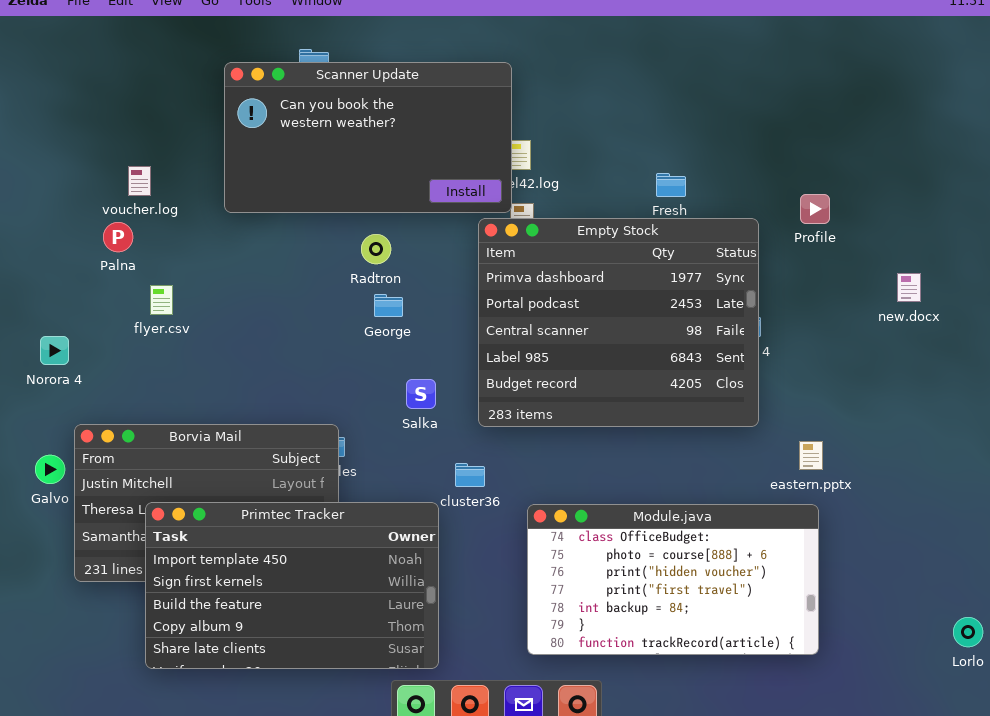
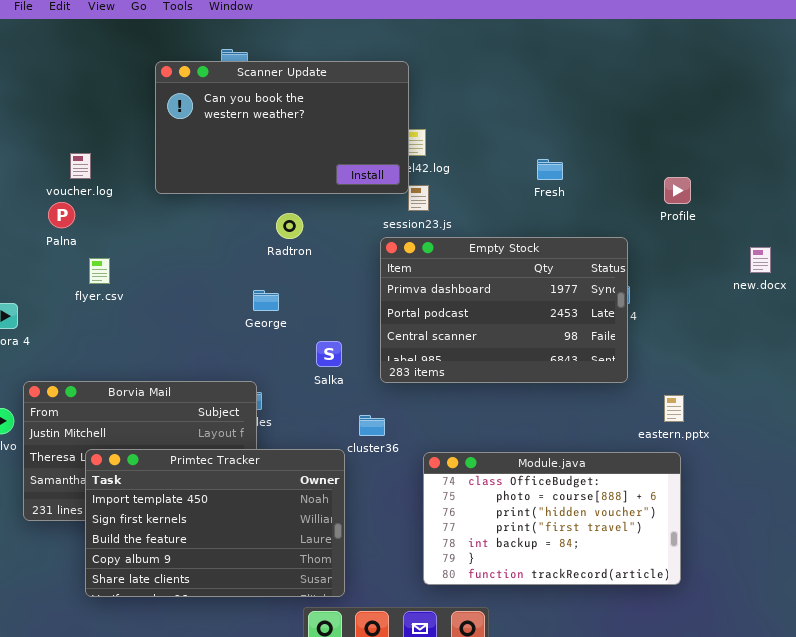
Empty Stock: [478,218,759,427] -> [380,237,628,383], resized
George: [374,294,403,317] -> [253,290,279,311], moved

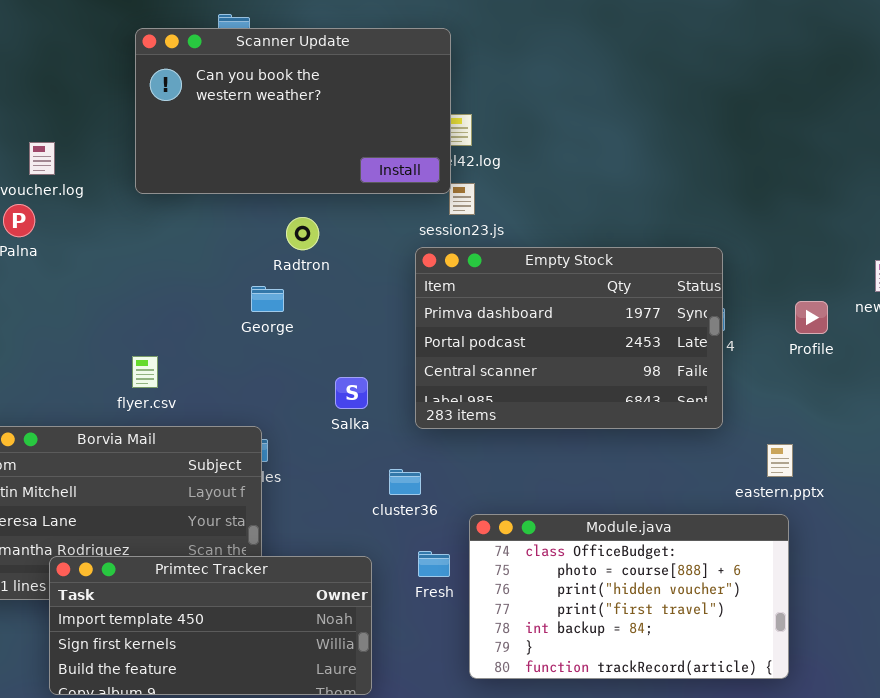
Fresh: [537,159,563,180] -> [418,551,450,577], moved
Profile: [664,177,691,204] -> [795,301,828,334], moved
flyer.csv: [89,258,110,284] -> [132,356,158,388], moved
George: [253,290,279,311] -> [251,286,284,312], moved
Primtec Tracker: [85,449,345,597] -> [49,556,372,695], resized

